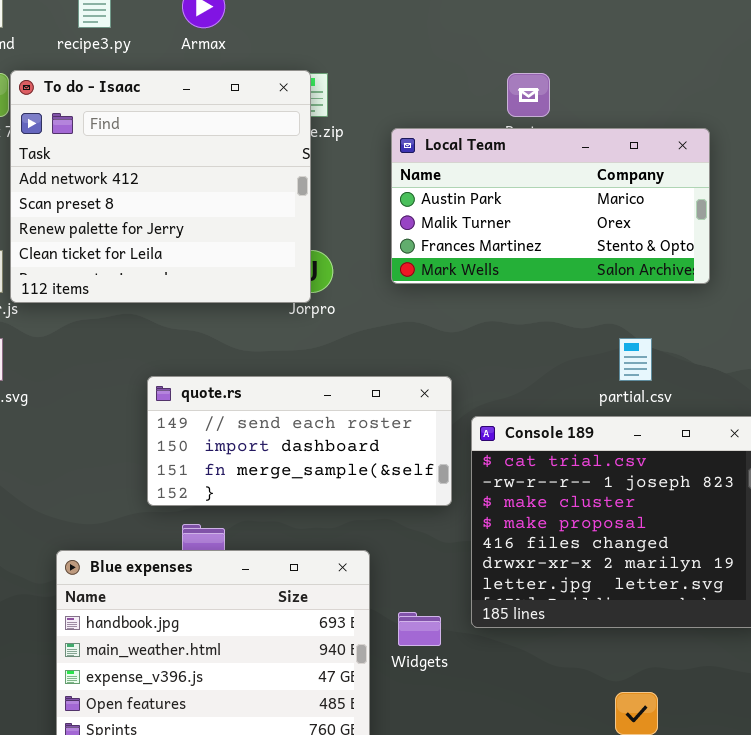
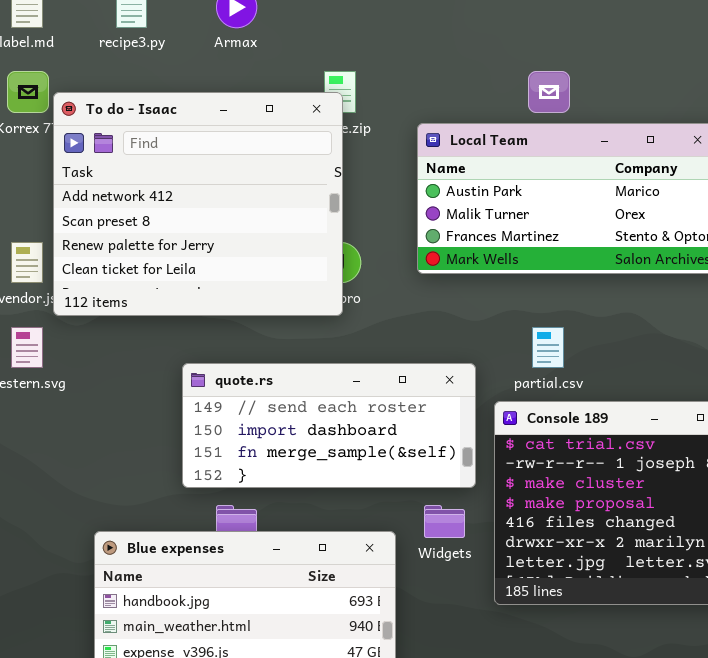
To do - Isaac: [10,70,311,303] -> [53,92,343,316], moved
partial.csv: [619,338,652,381] -> [532,327,564,368], moved
Widgets: [398,612,441,646] -> [424,505,465,538], moved

